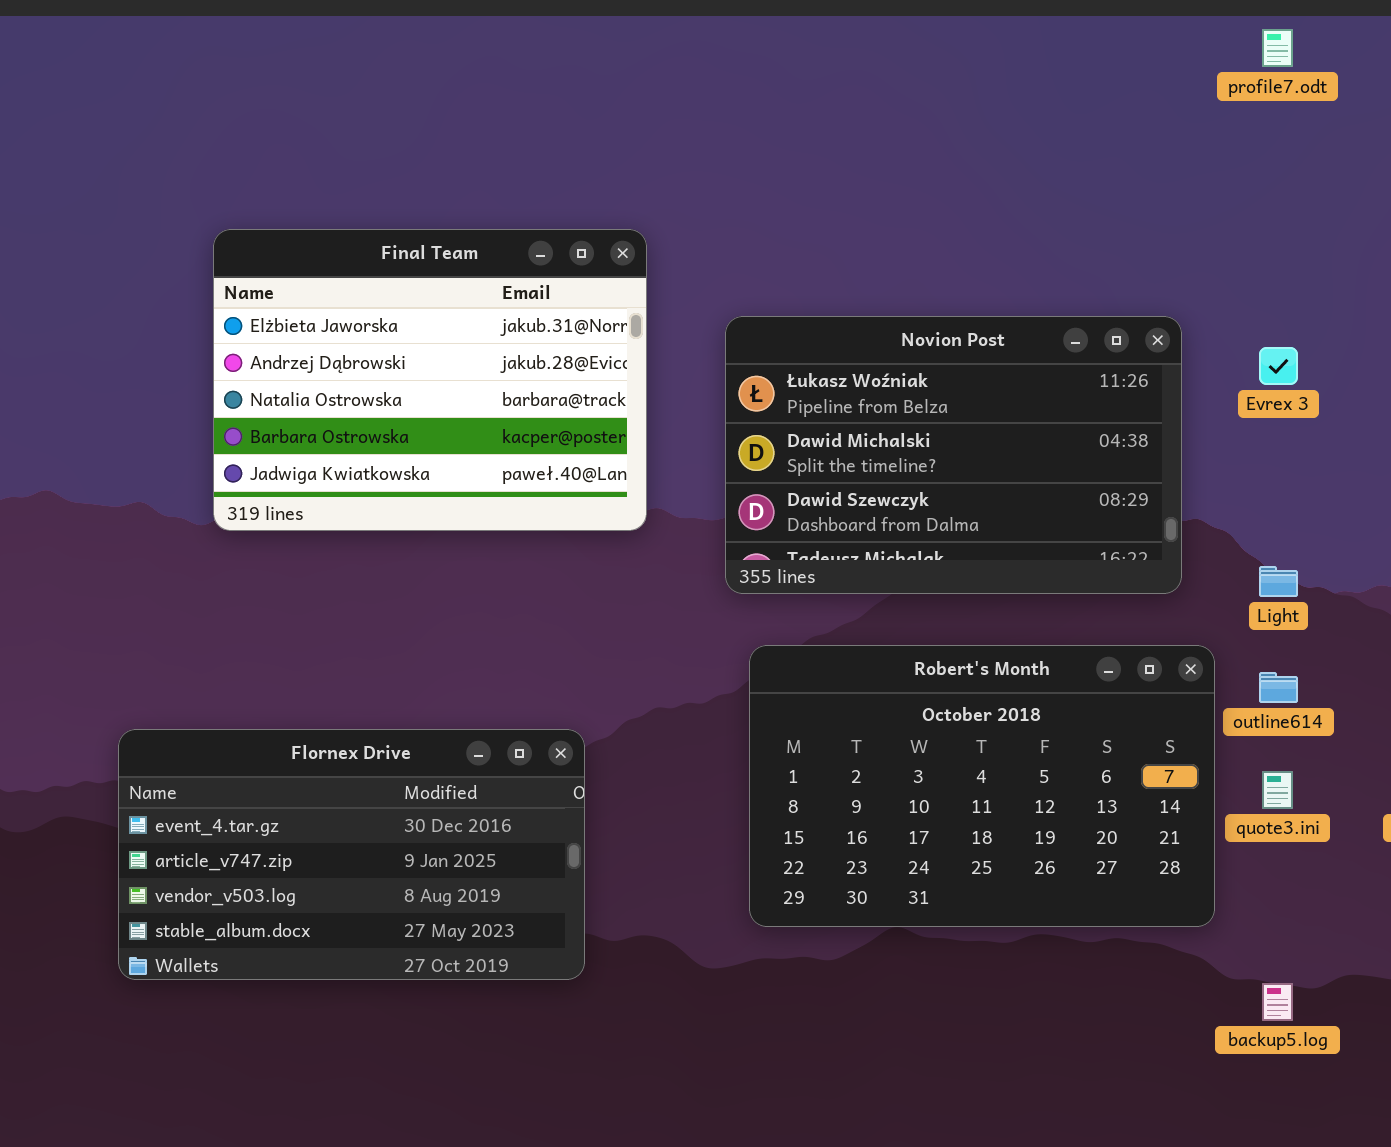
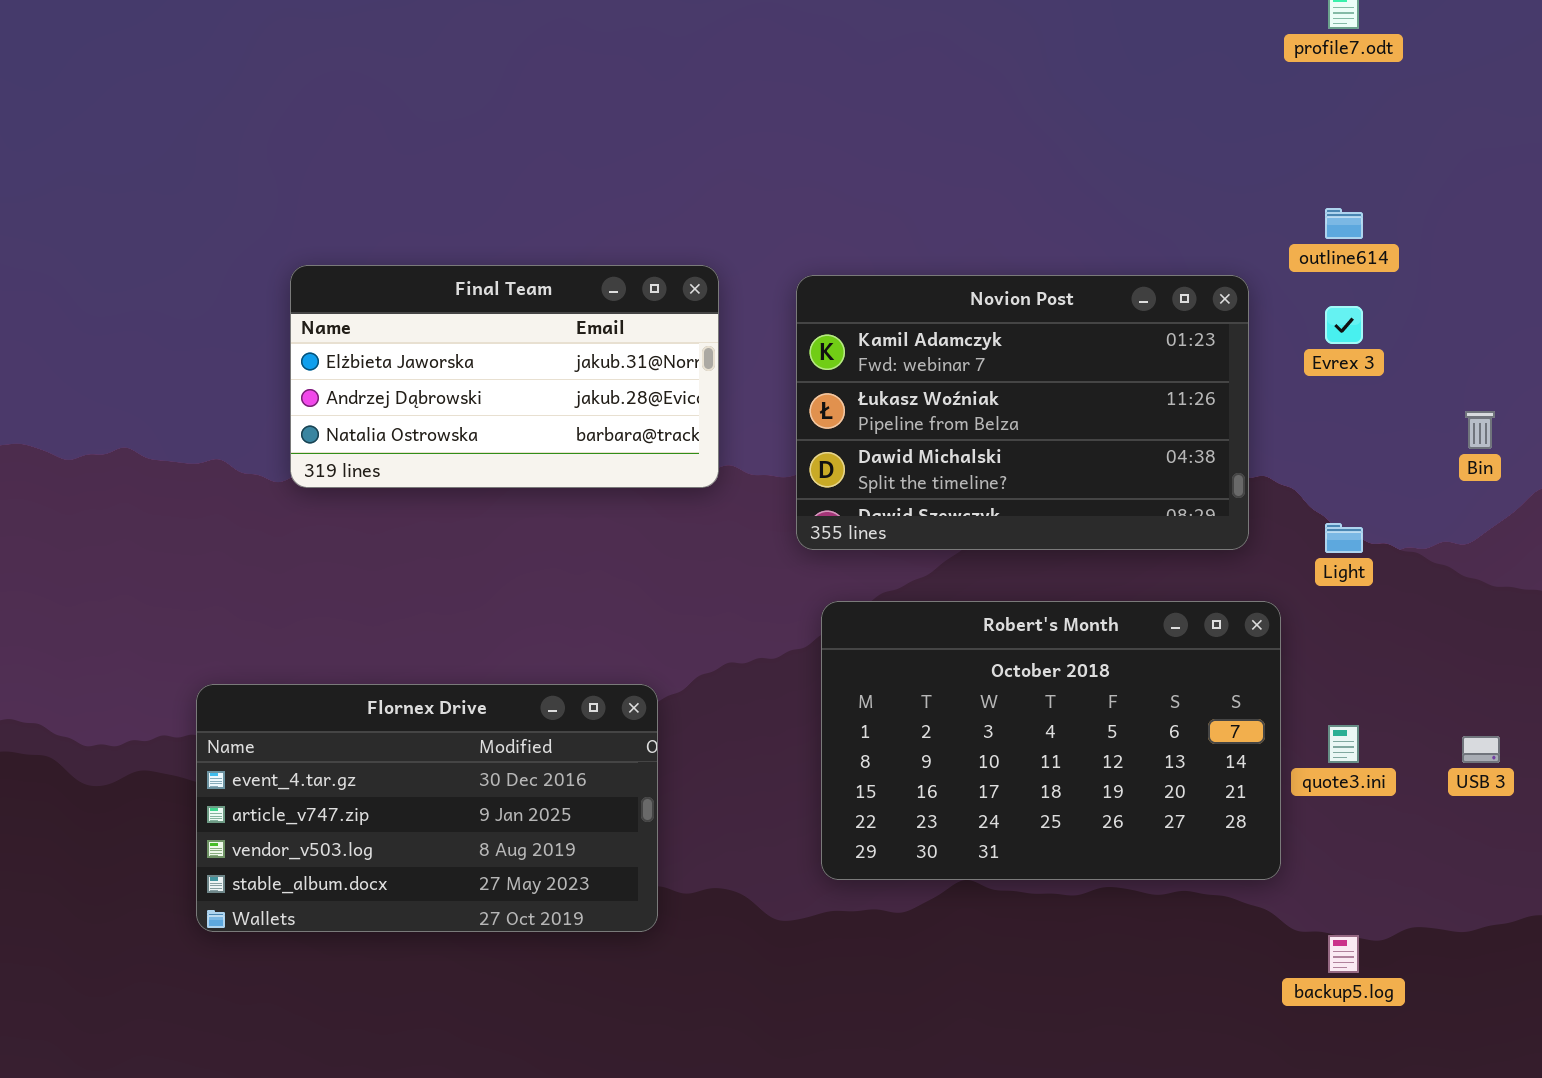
Final Team: [213,229,647,531] -> [290,265,719,488], resized
Novion Post: [725,316,1182,594] -> [796,275,1249,550], scrolled up 1 row
outline614: [1259,672,1298,703] -> [1325,208,1363,239], moved

